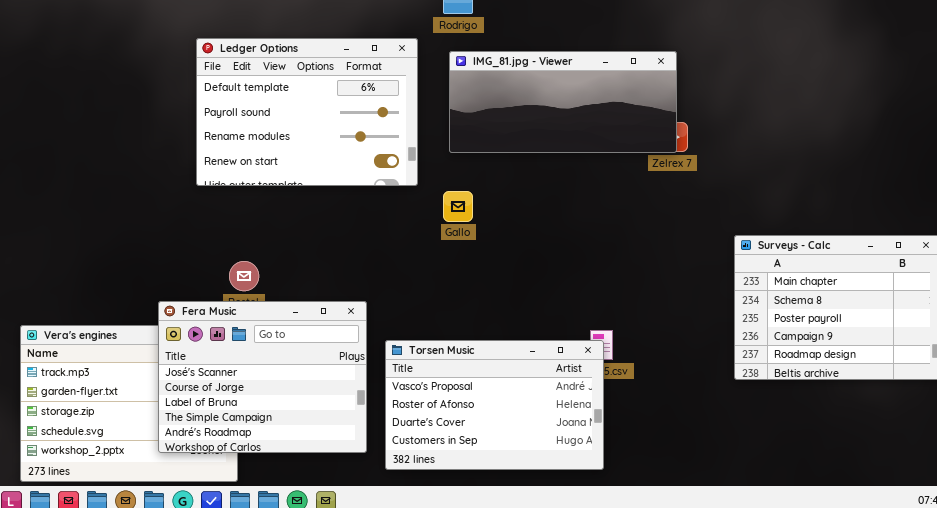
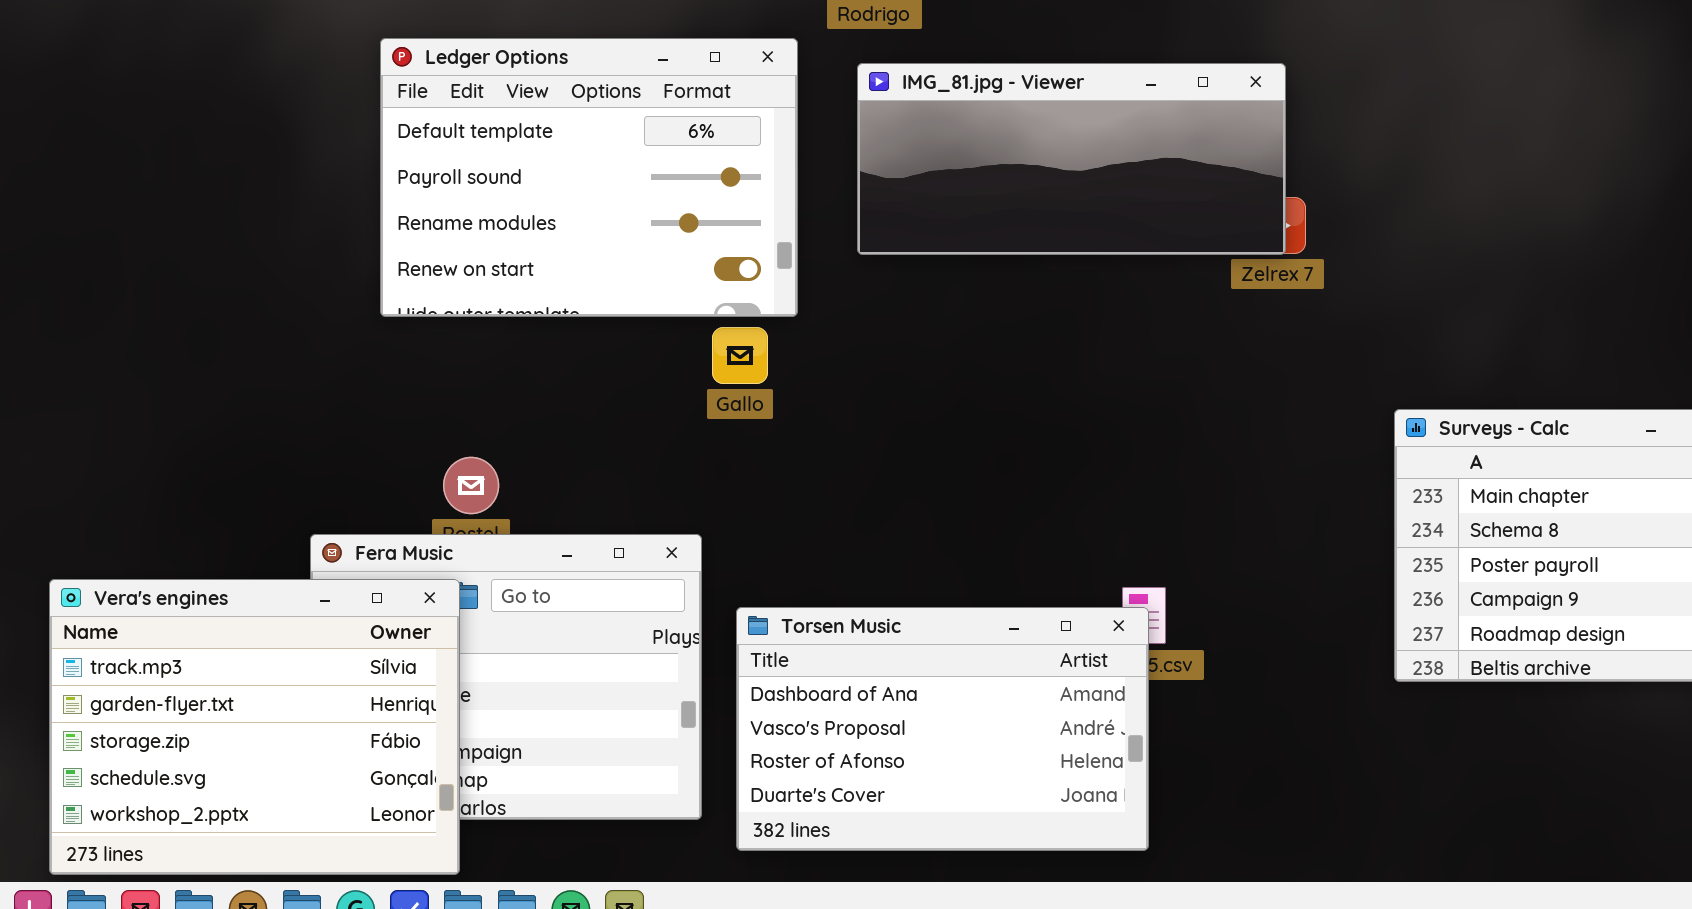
Gallo: [443,191,473,222] -> [712,327,768,384], moved
Vera's engines: [20,325,238,482] -> [49,579,460,875], raised
Torsen Music: [385,340,604,470] -> [736,607,1149,851], scrolled up 1 row

